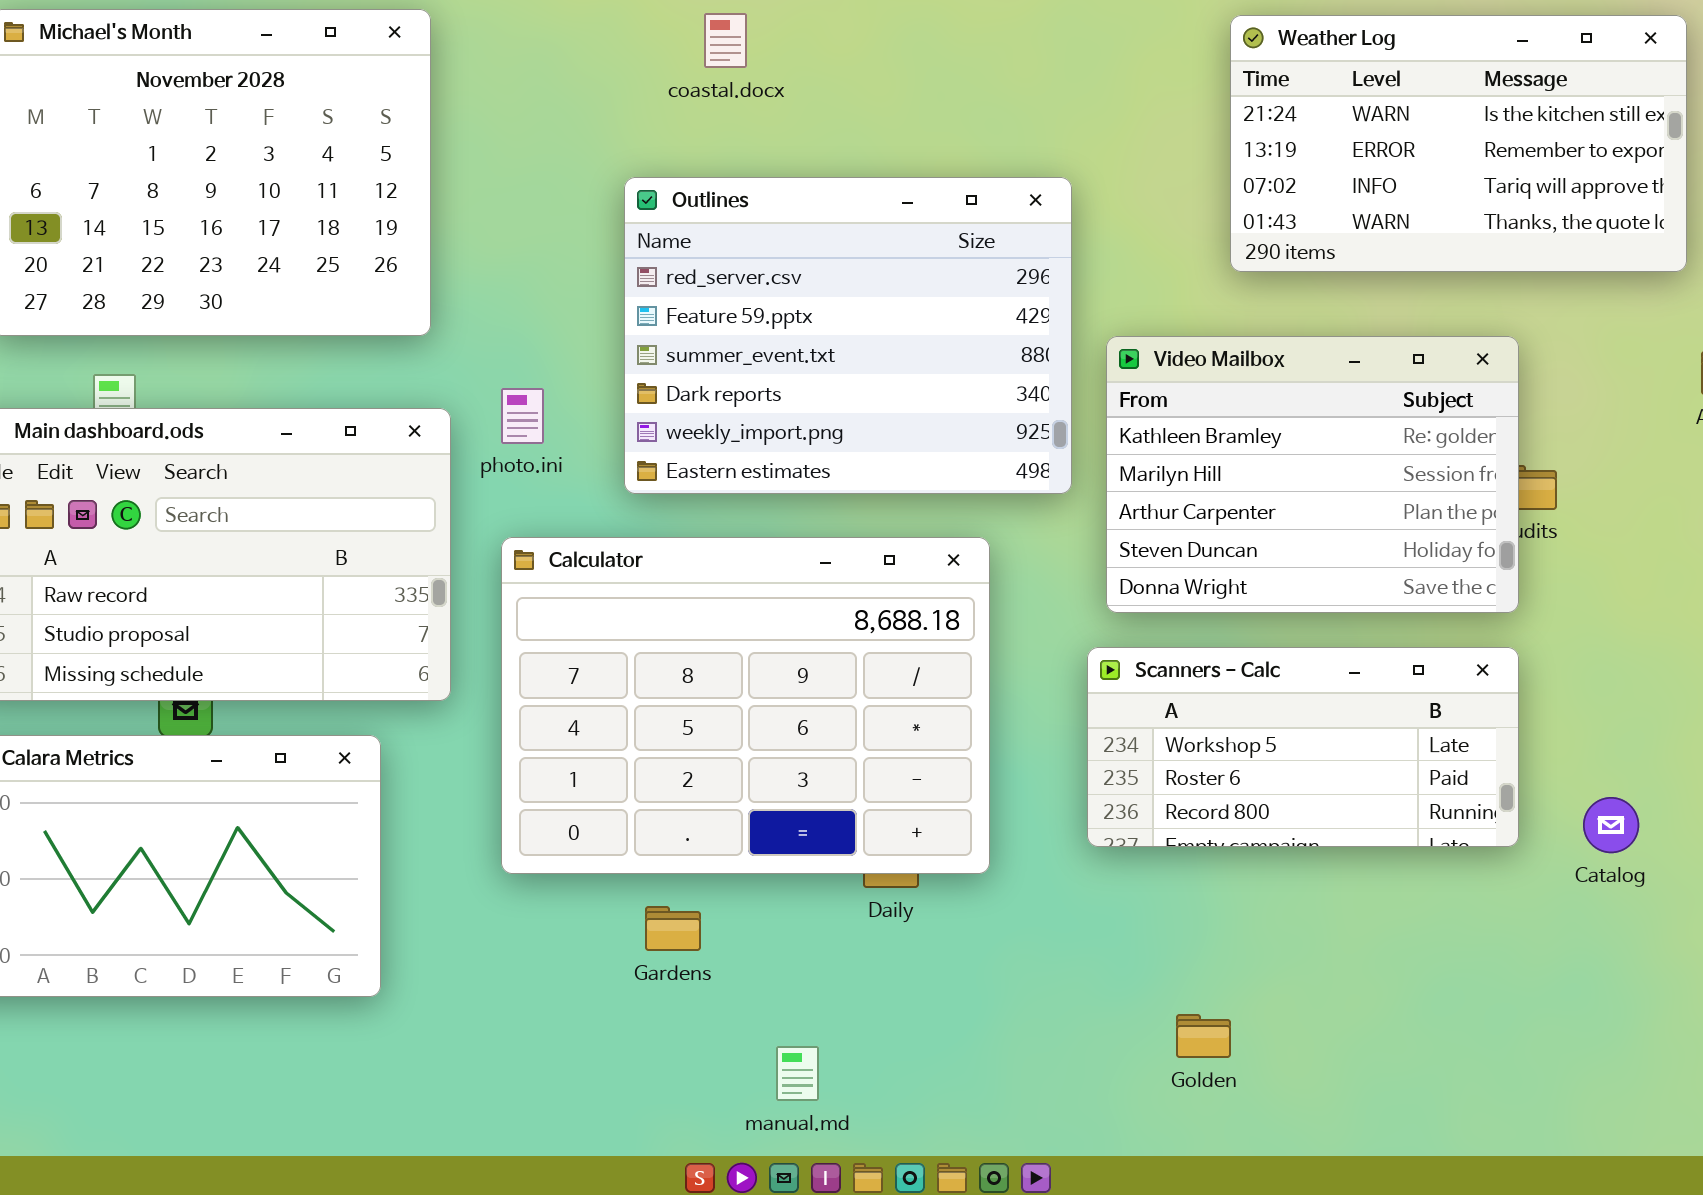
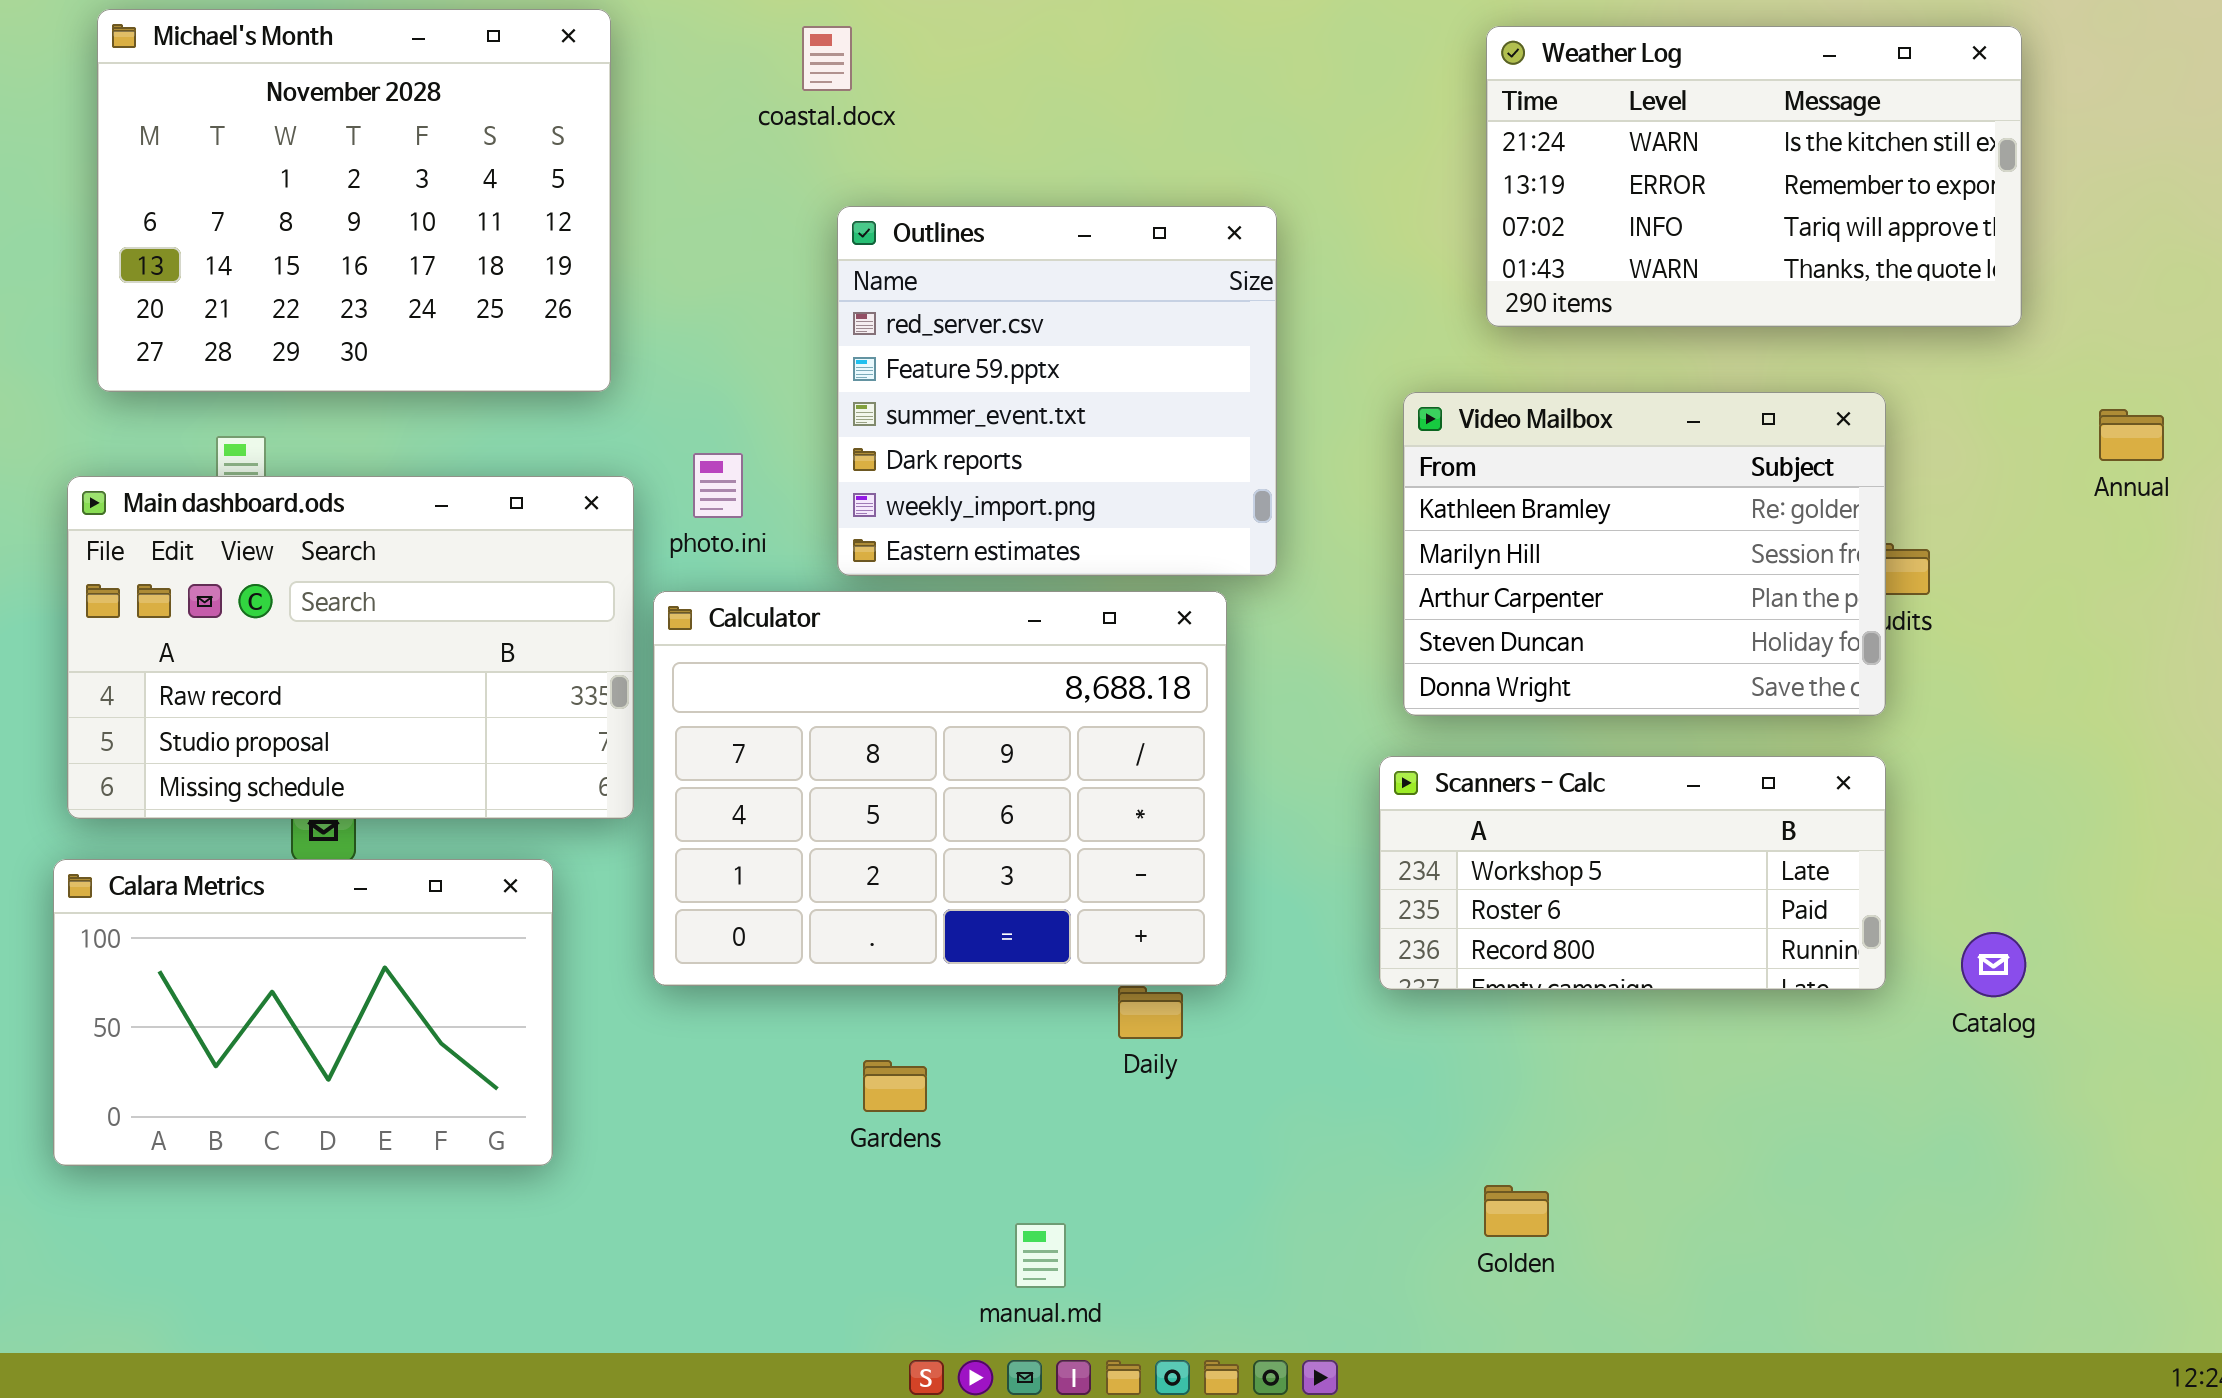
coastal.docx: [704,13,747,68] -> [802,26,852,91], moved
Weather Log: [1230,15,1687,272] -> [1486,26,2022,327], moved
Outlines: [624,177,1072,494] -> [837,206,1277,576], resized
Calculator: [501,537,990,874] -> [653,591,1227,986], moved

